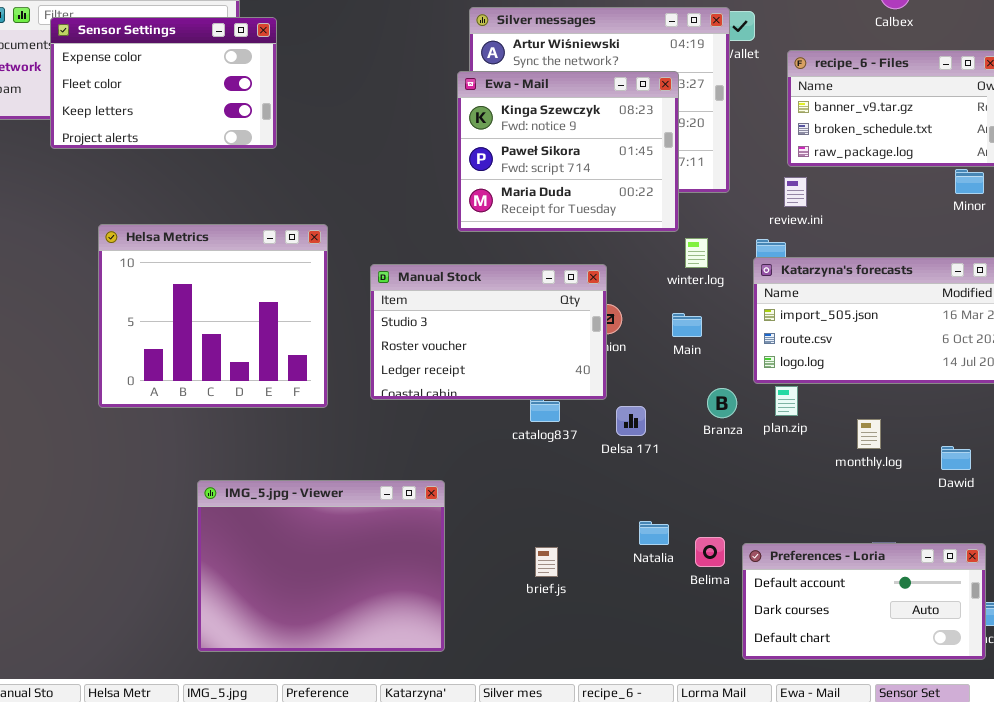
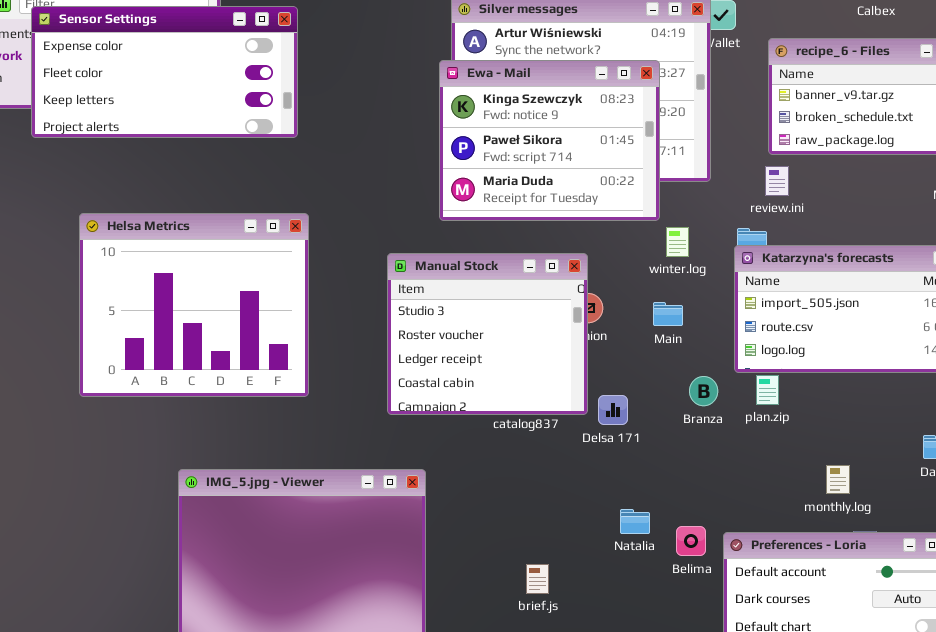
Sensor Settings: [50,17,277,149] -> [31,6,298,138], resized
Manual Stock: [370,264,607,400] -> [387,253,588,415], resized
monthly.log: [857,419,881,449] -> [826,465,850,494], moved
brief.js: [535,547,558,577] -> [526,564,549,594], moved

